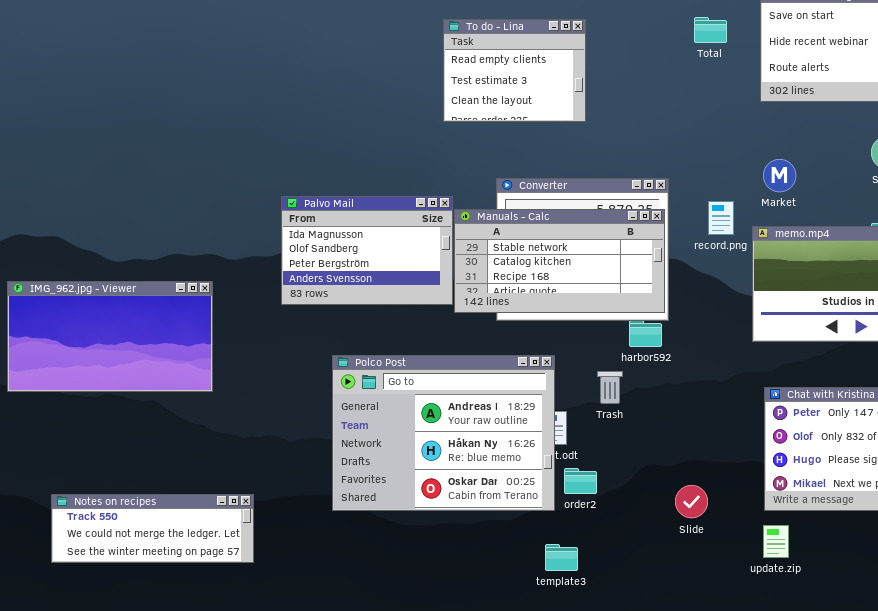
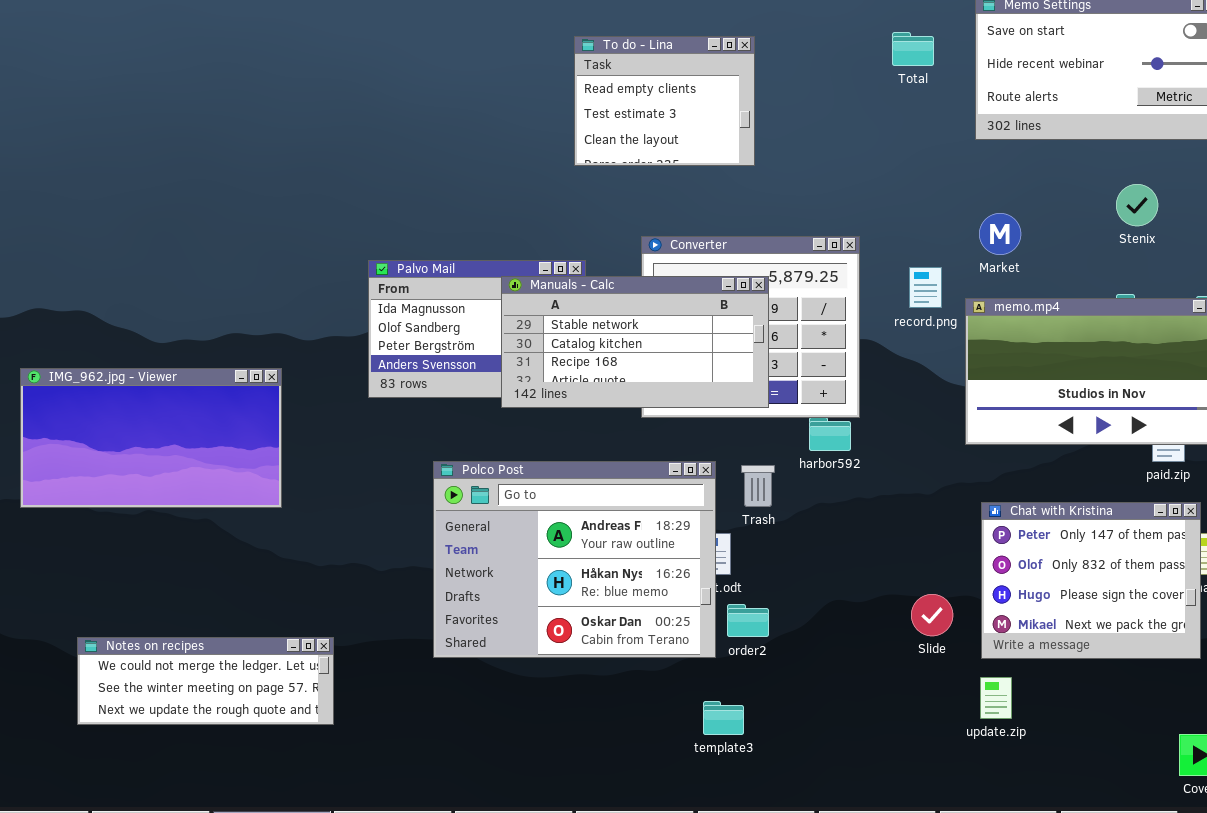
Manuals - Calc: [454,209,665,313] -> [501,276,769,408], moved
Trash: [597,371,623,404] -> [741,465,775,507], moved
Slide: [675,485,708,518] -> [911,594,953,636], moved
Notes on recipes: [51,494,254,563] -> [77,637,334,725], scrolled down 1 row

